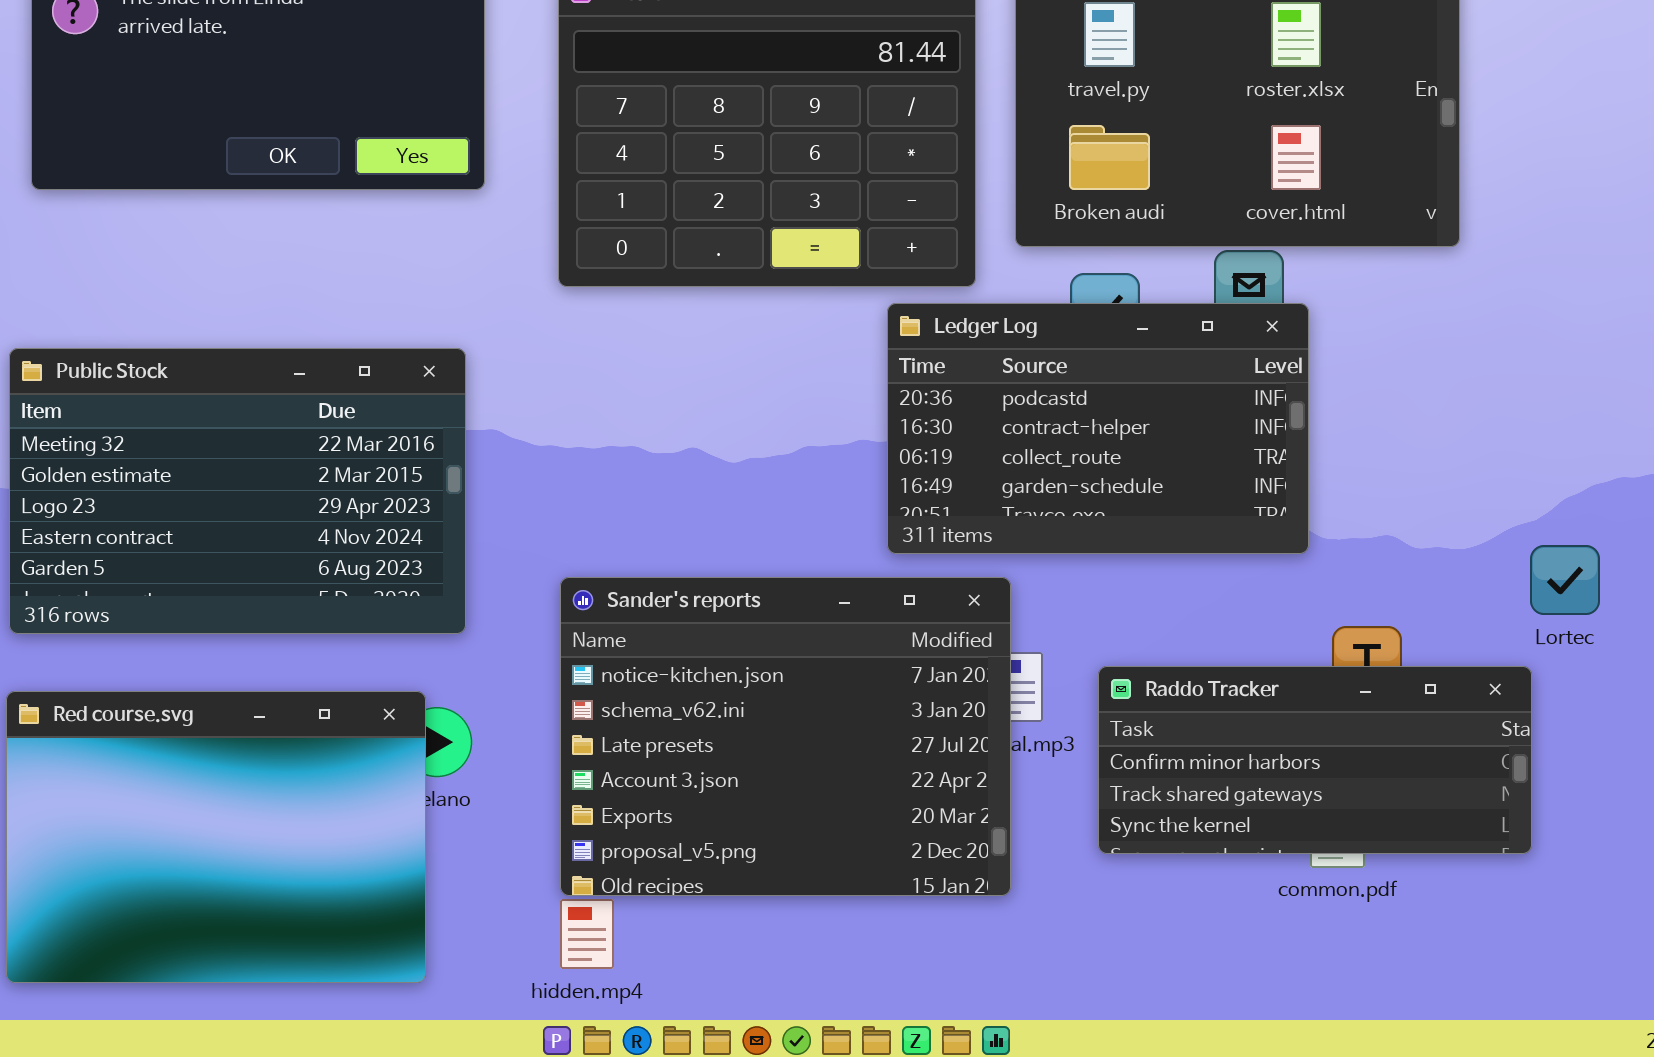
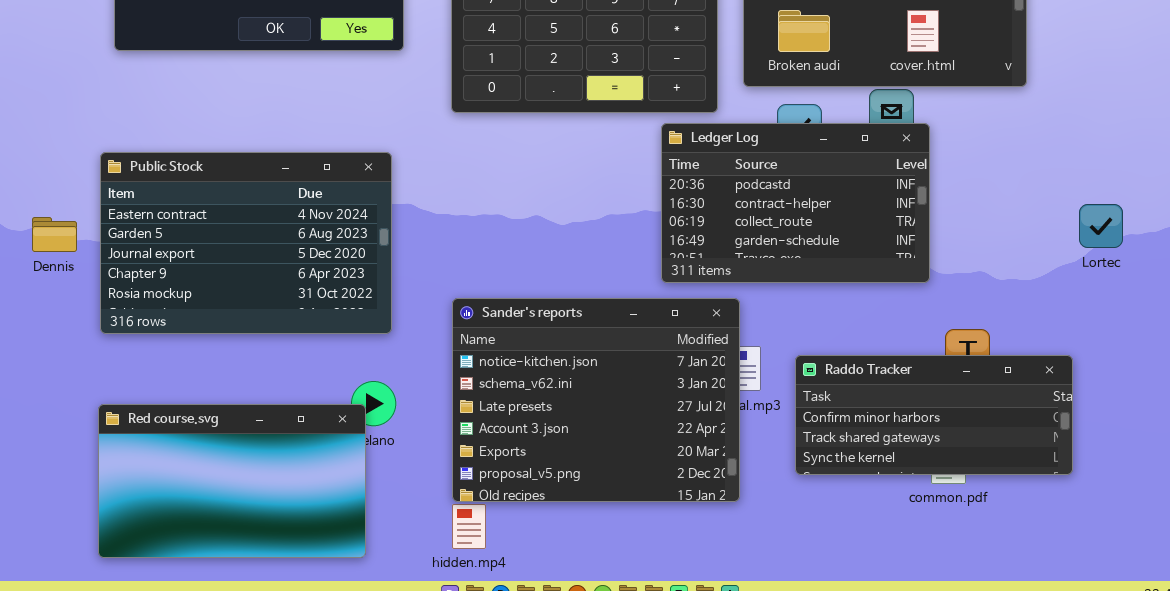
Public Stock: [9,348,466,634] -> [100,152,392,334], scrolled down 3 rows
Lortec: [1530,545,1600,615] -> [1079,204,1123,248], moved
Red course.svg: [6,691,426,983] -> [98,404,366,558], resized

